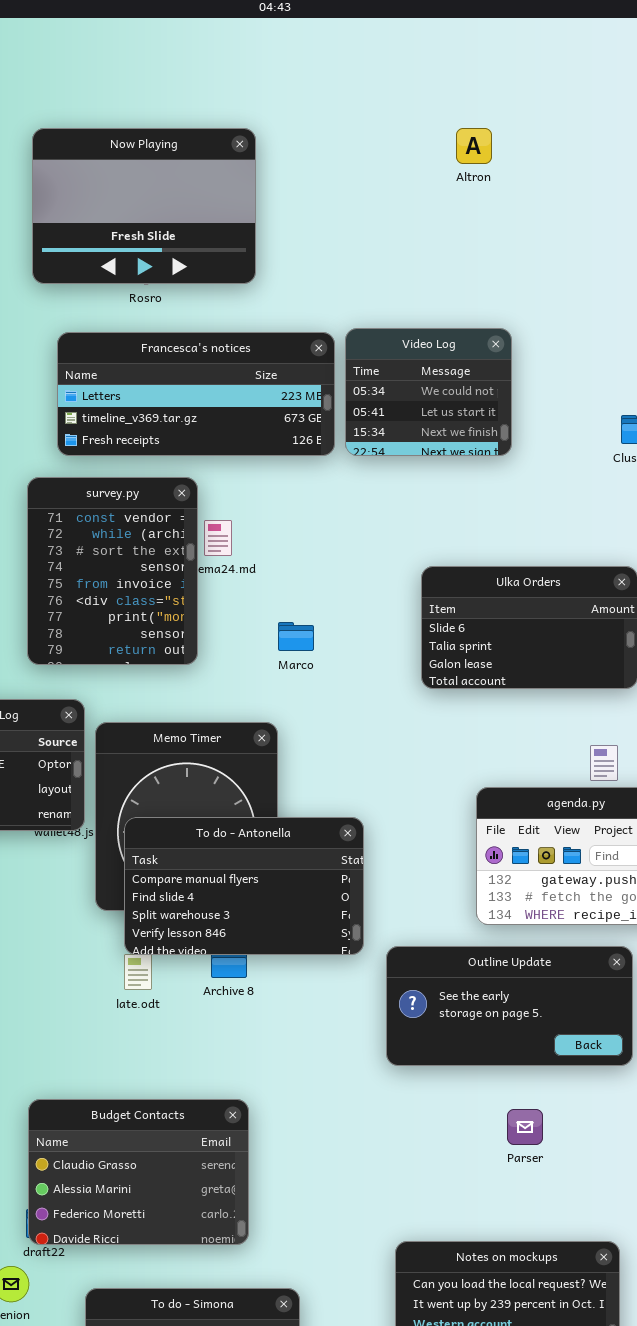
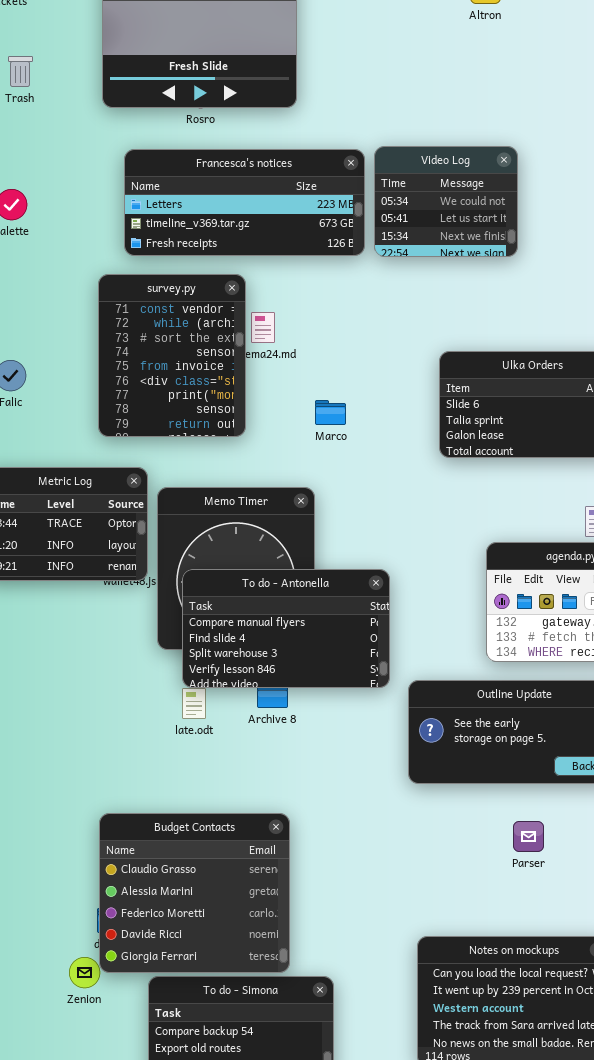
Budget Contacts: [28,1099,249,1245] -> [99,813,290,973], resized

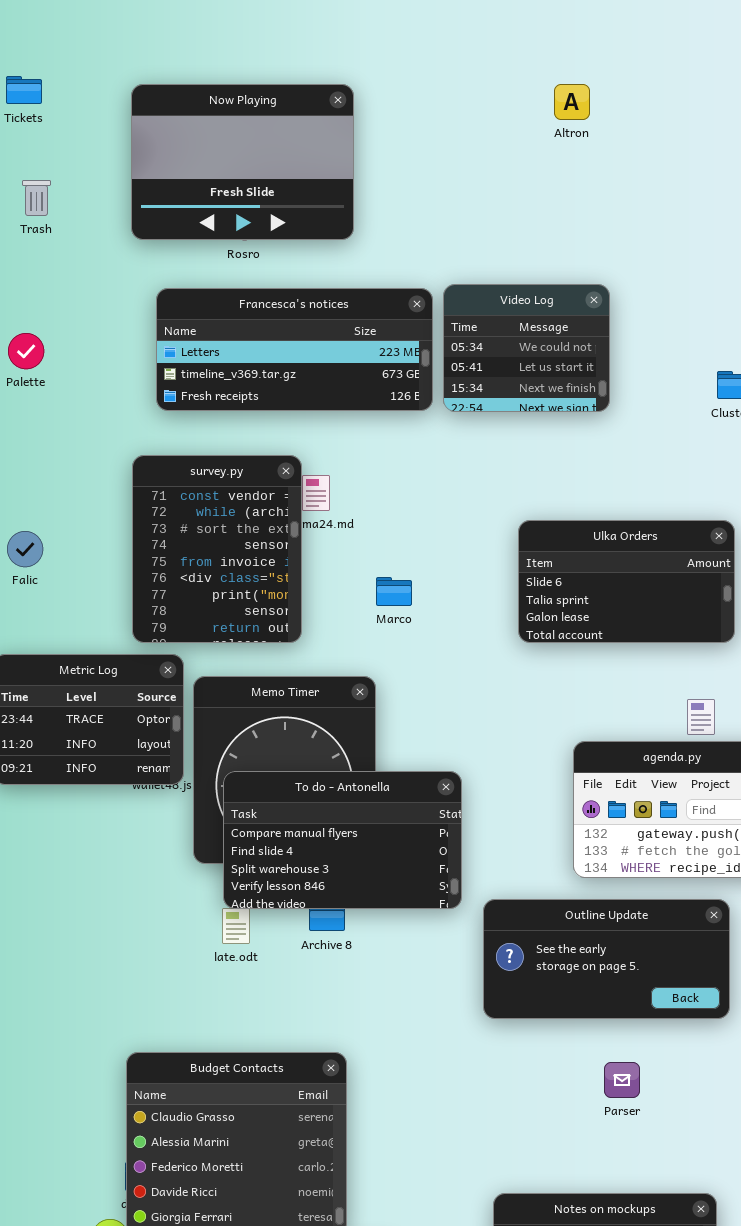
survey.py: [98,274,246,437] -> [132,455,302,643], moved

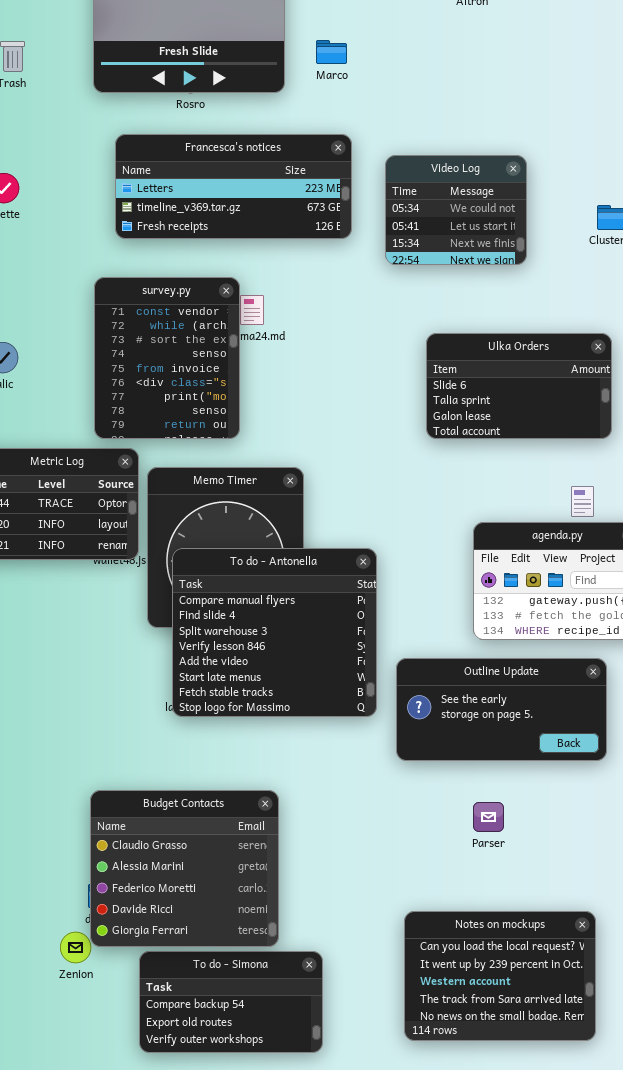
Video Log: [443,284,610,412] -> [385,155,527,265], moved
Marco: [376,577,412,606] -> [316,40,347,64], moved
To do - Antonella: [223,771,462,909] -> [172,548,377,717], resized
Parser: [604,1062,640,1098] -> [473,802,504,832], moved

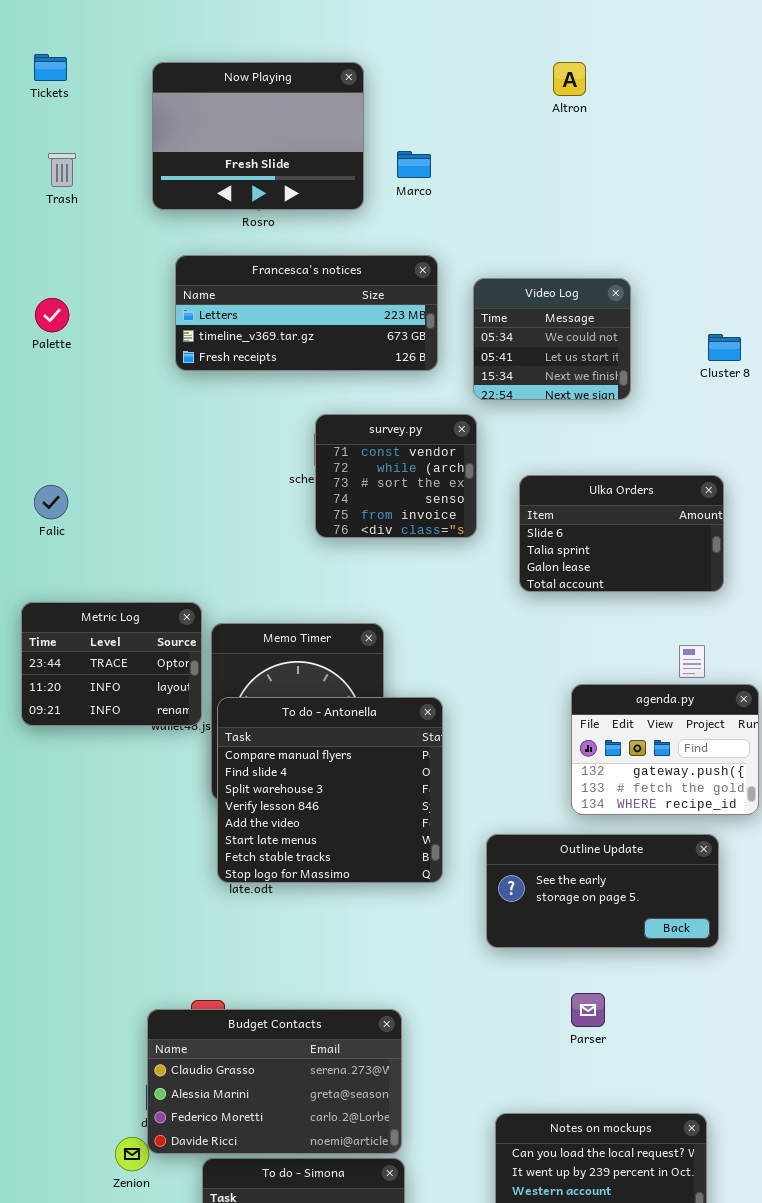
survey.py: [94,277,240,439] -> [315,414,477,538], moved, resized
To do - Antonella: [172,548,377,717] -> [217,697,443,883], moved
Budget Contacts: [90,790,279,947] -> [147,1009,402,1154], resized

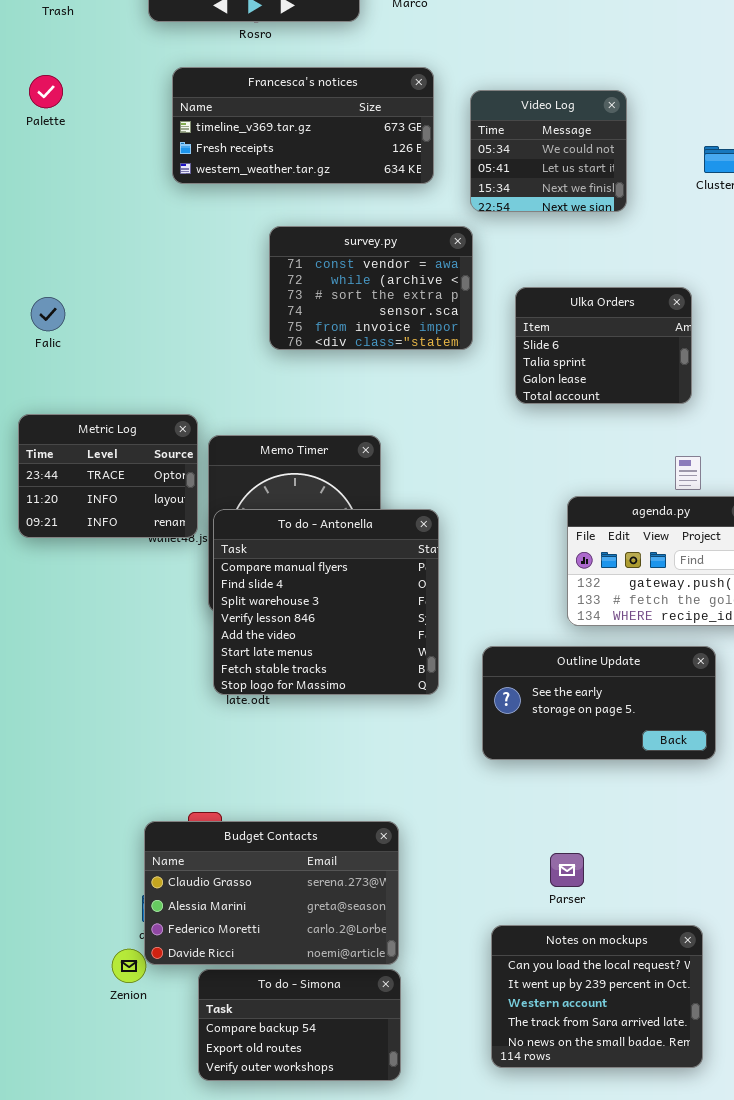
Francesca's notices: [175,255,438,371] -> [172,67,434,184], scrolled down 1 row
Palette: [35,298,69,332] -> [29,75,63,108], moved
survey.py: [315,414,477,538] -> [269,226,473,350], resized
Ulka Orders: [519,475,724,592] -> [515,287,692,404], resized
Parser: [571,993,605,1027] -> [550,853,584,887], moved

